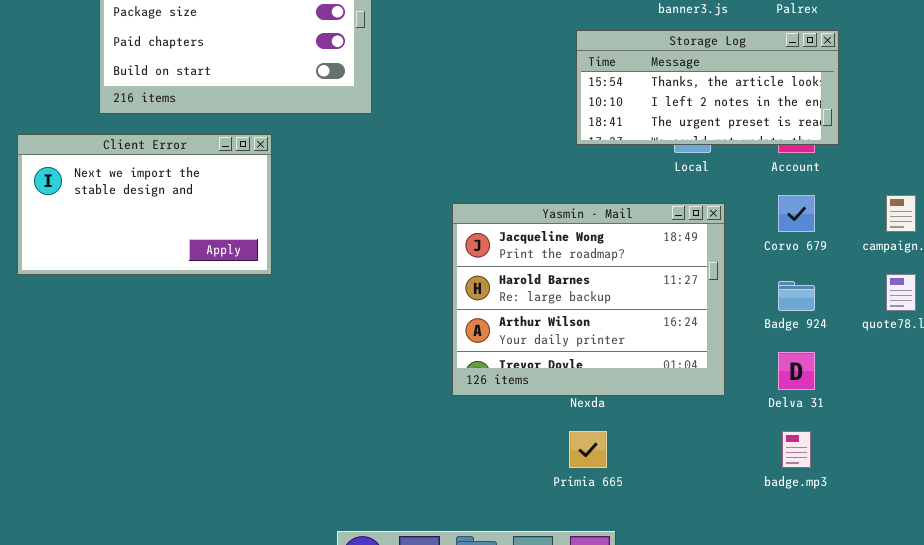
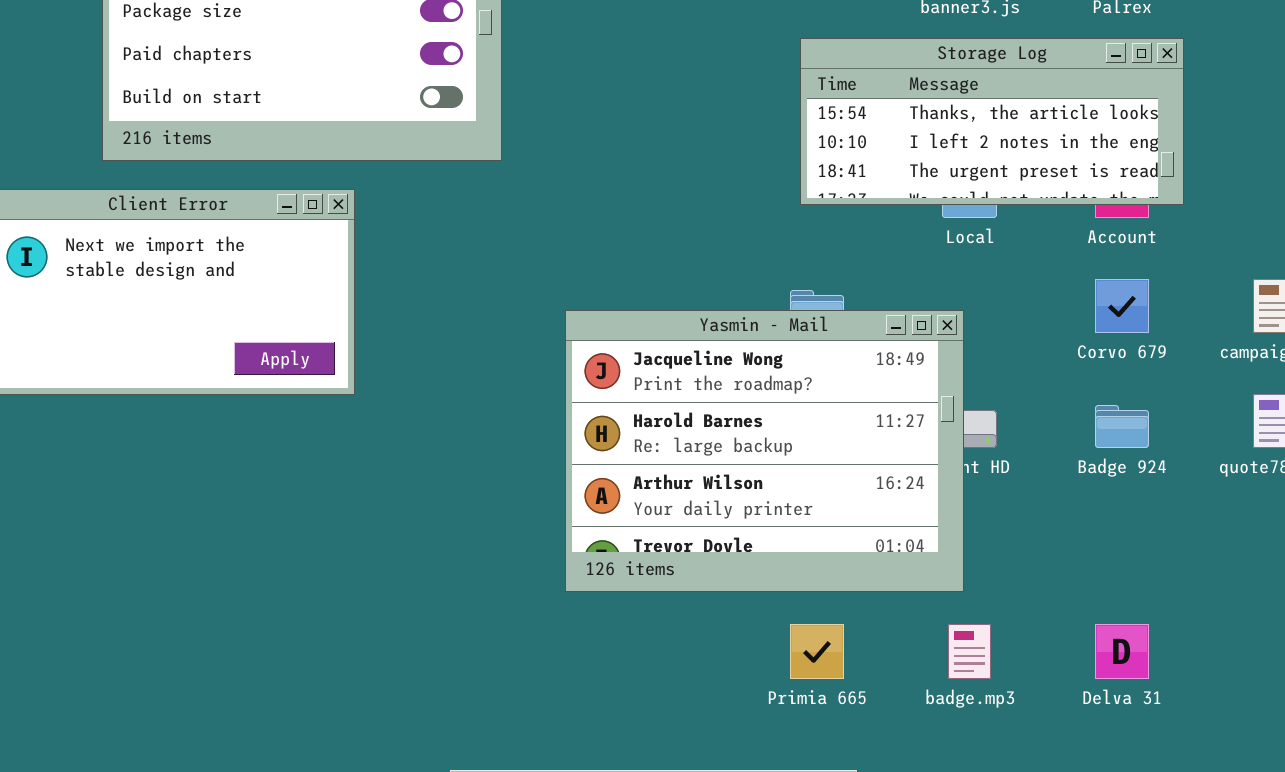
Yasmin - Mail: [452,203,725,396] -> [565,310,964,592], moved
Delva 31: [778,352,815,390] -> [1095,624,1149,679], moved
badge.mp3: [782,431,811,468] -> [948,624,991,679], moved

